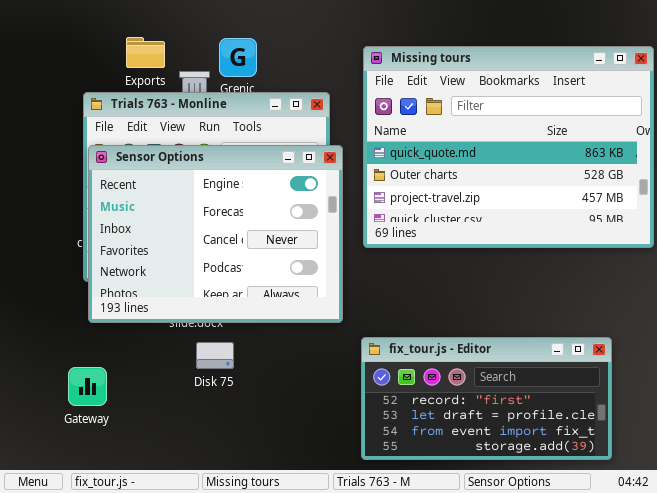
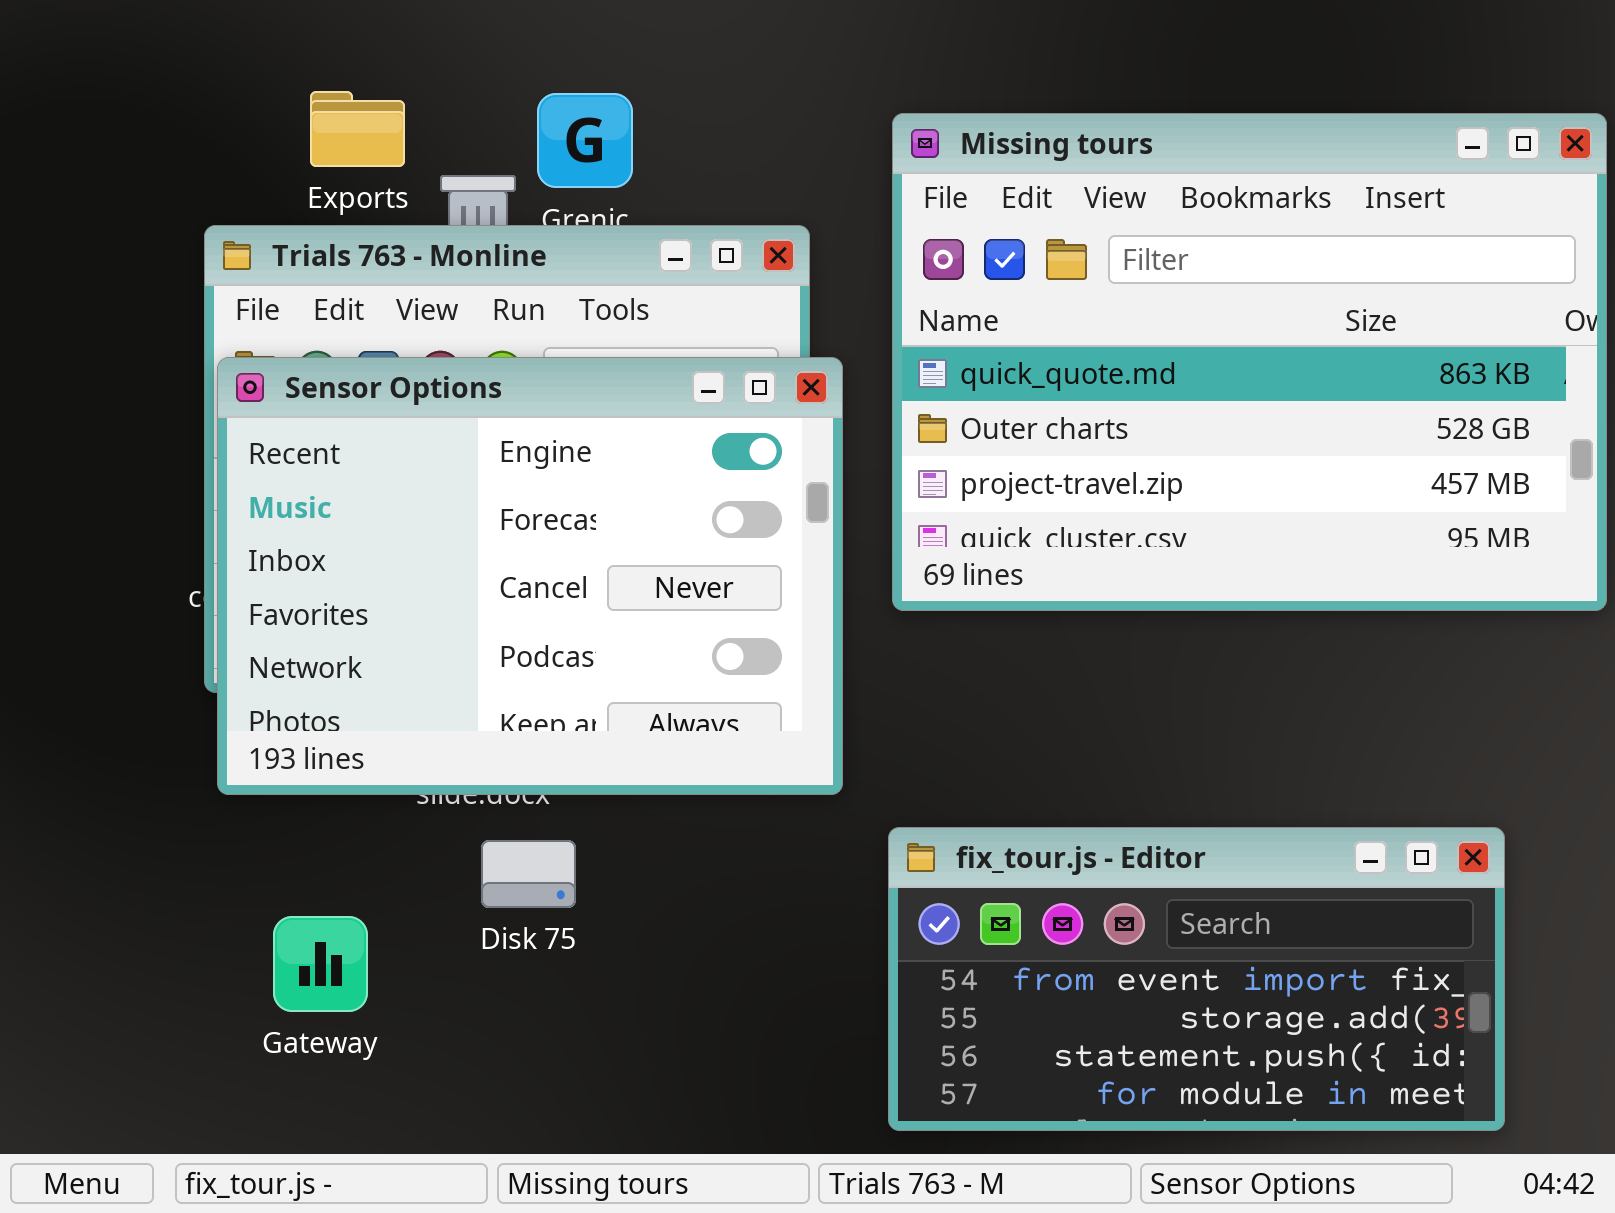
fix_tour.js - Editor: [361,337,612,460] -> [888,827,1505,1131], scrolled down 2 rows
Gateway: [68,367,107,406] -> [273,916,368,1012], moved

